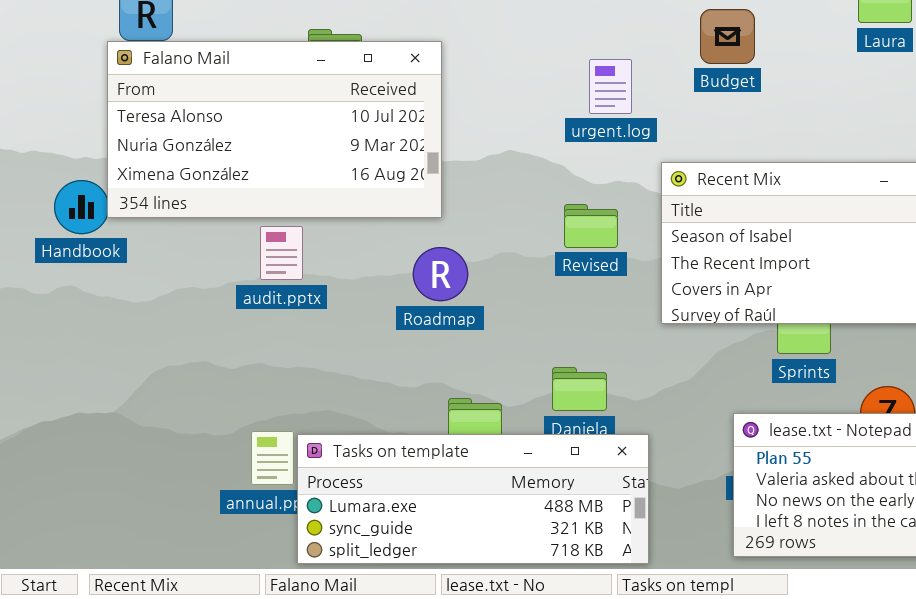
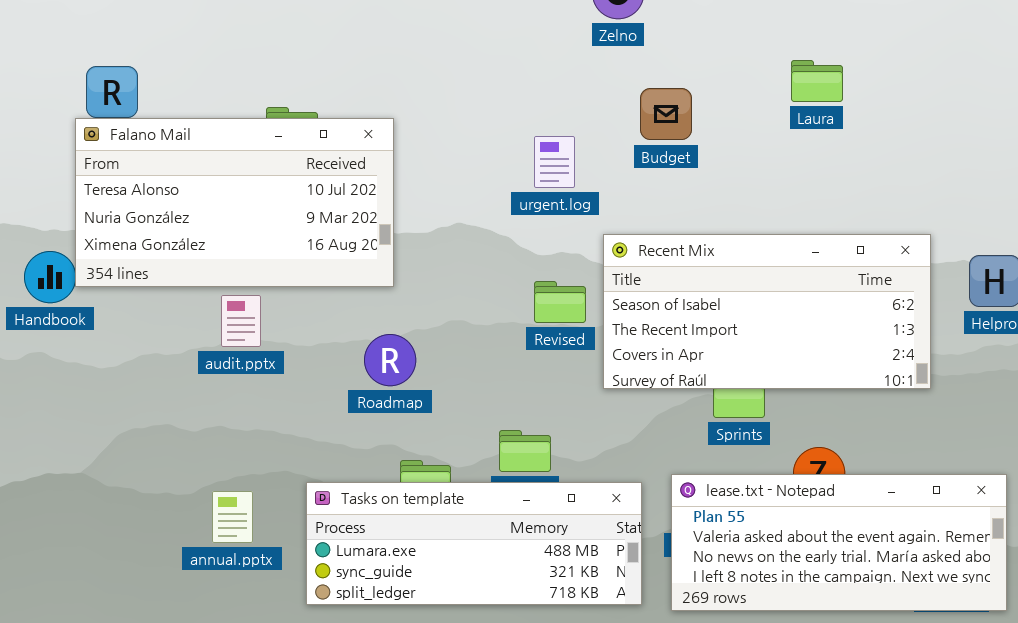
Revised: [564,204,618,248] -> [534,281,586,323], moved
Roadmap: [413,247,468,301] -> [364,334,416,386], moved
Tasks on template: [297,434,649,564] -> [306,482,642,605], moved

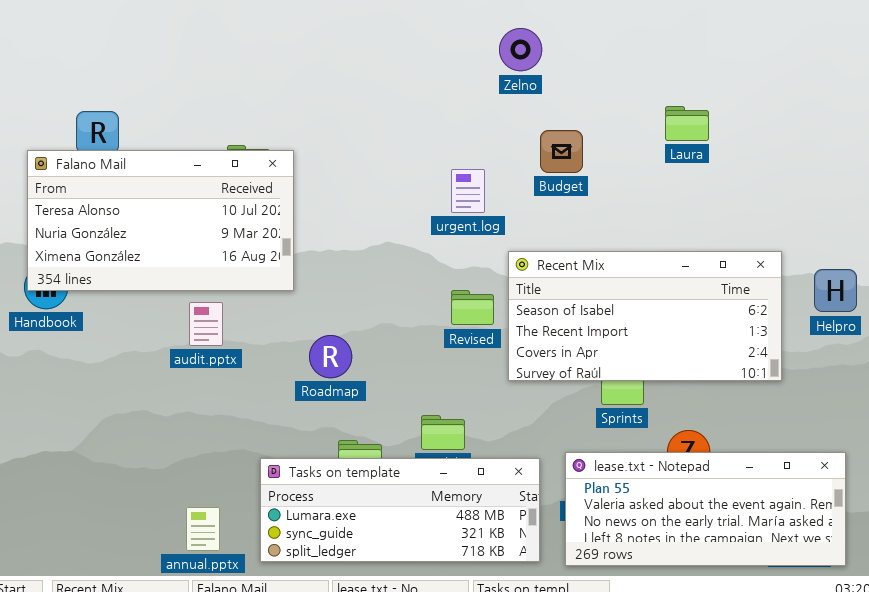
Falano Mail: [75,118,394,287] -> [27,150,294,291], moved
annual.pptx: [212,491,253,543] -> [186,507,220,551], moved

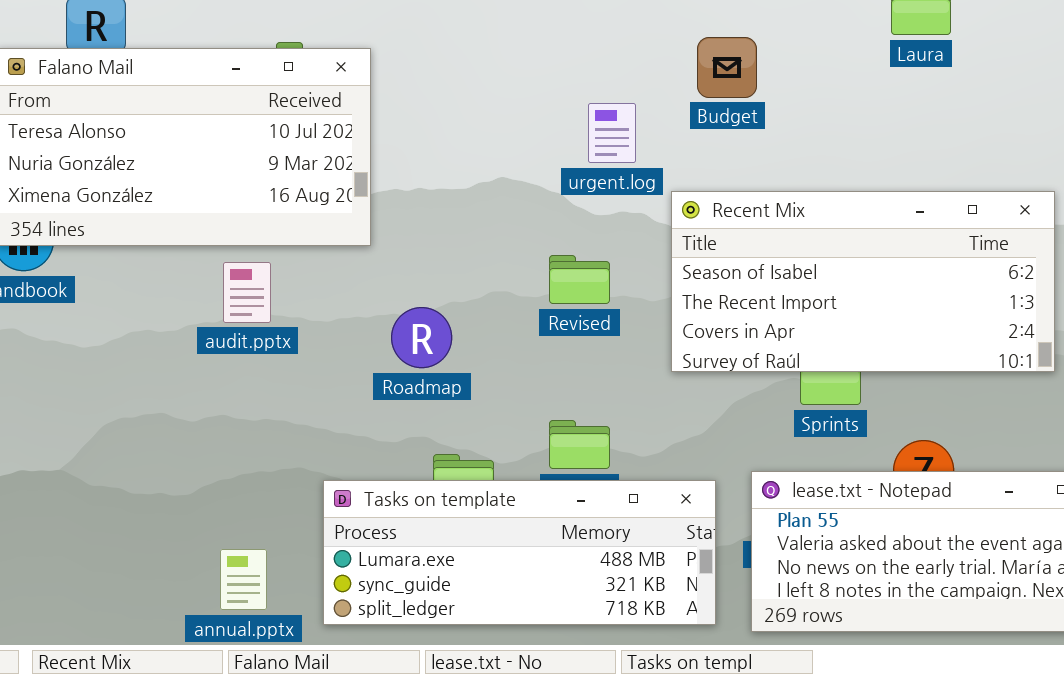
Budget: [540,130,583,173] -> [697,37,757,98], moved
urgent.log: [451,169,485,213] -> [588,103,636,163], moved
Revised: [451,290,494,325] -> [549,255,610,304], moved

